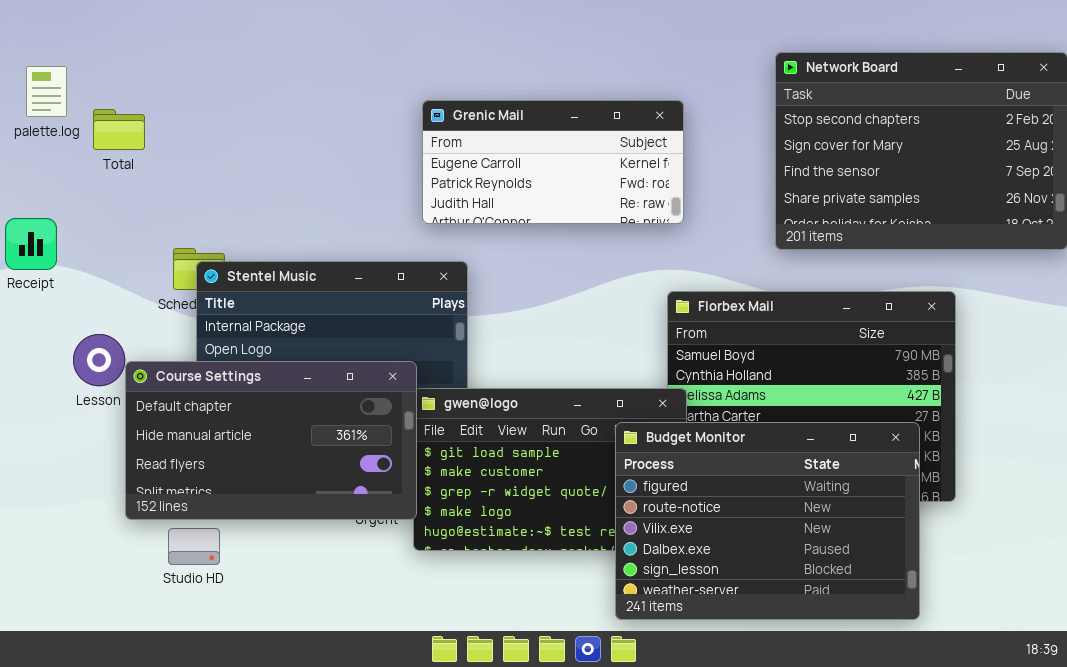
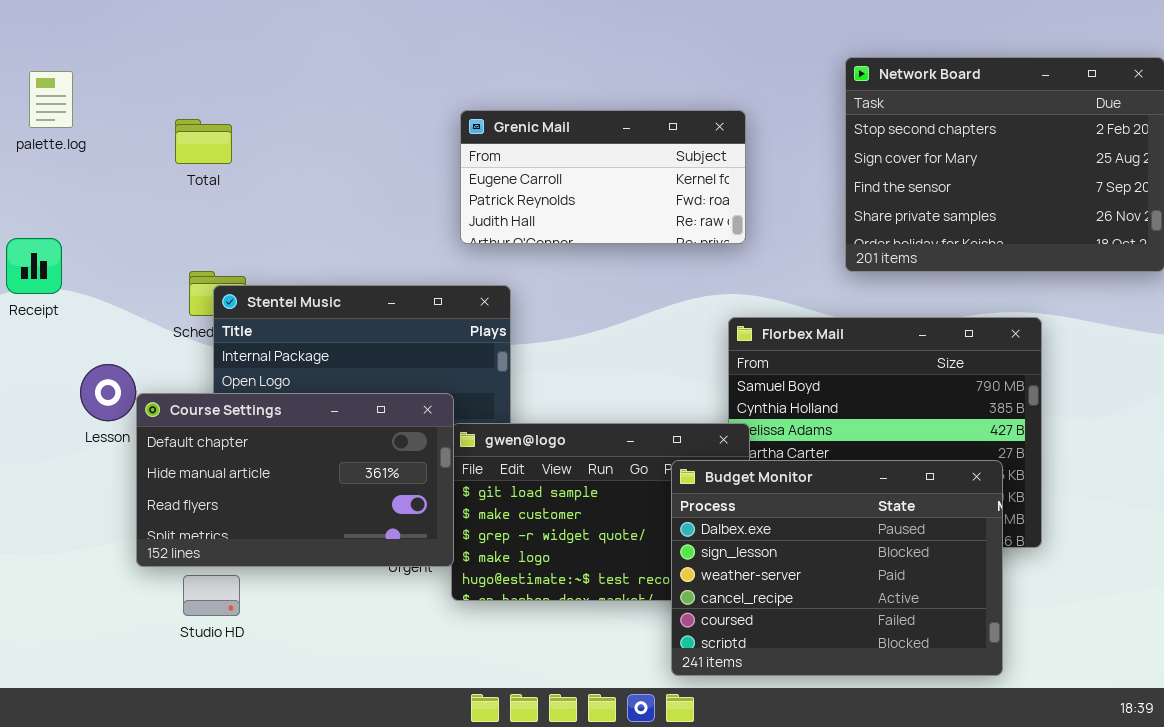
Total: [93,109,145,150] -> [175,119,232,164], moved
Budget Monitor: [615,422,920,620] -> [671,460,1003,676], scrolled down 3 rows

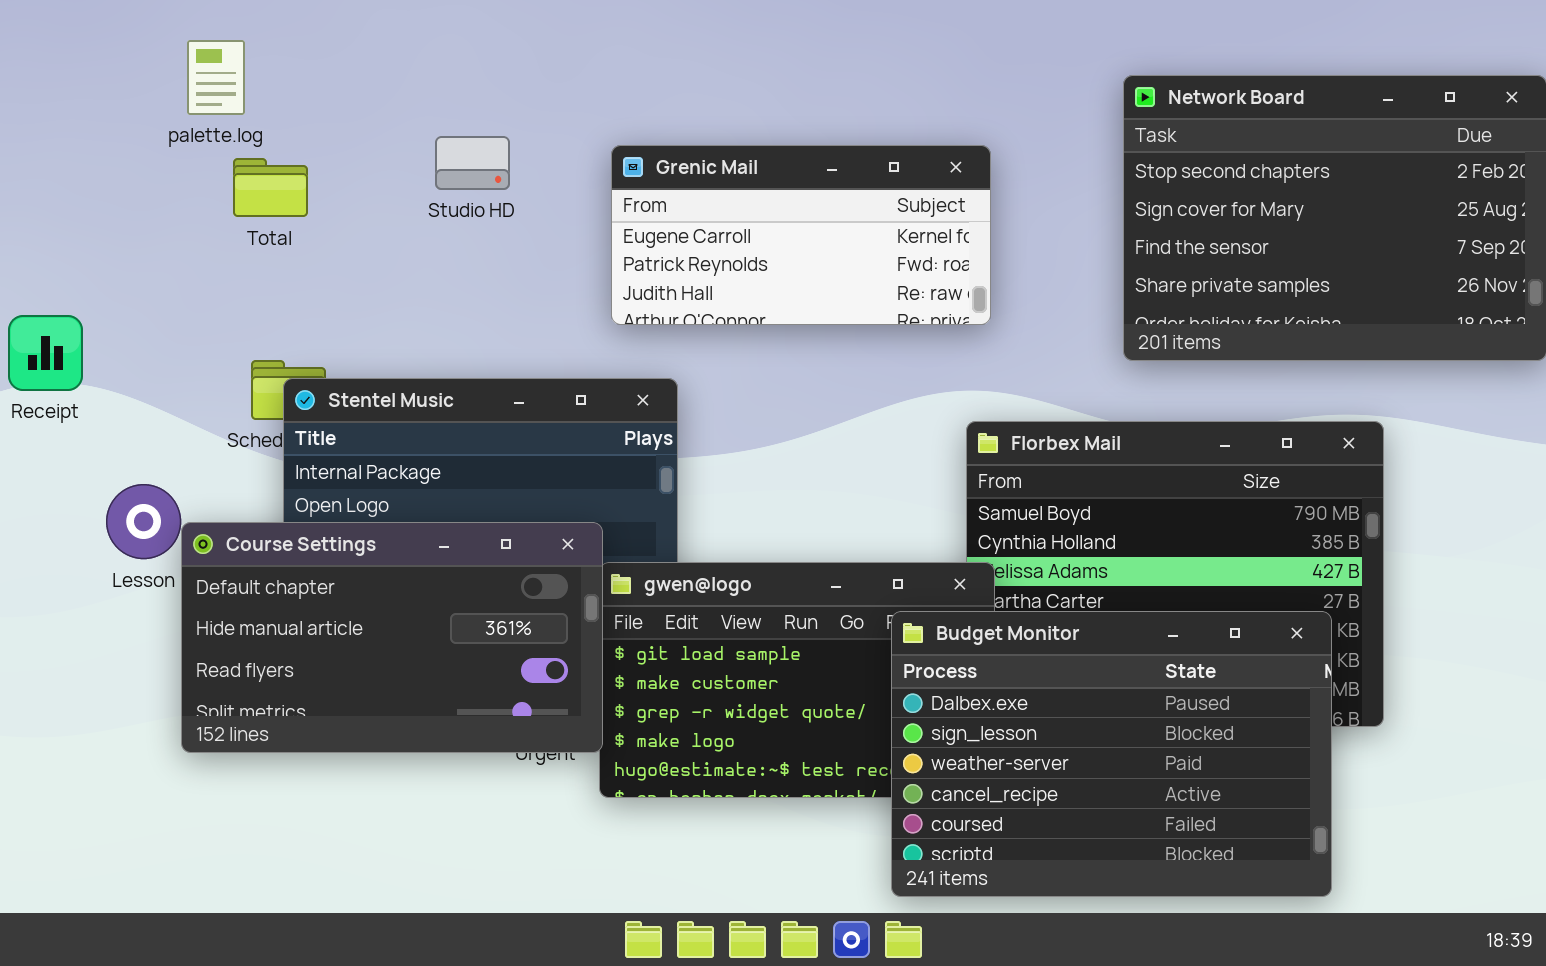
palette.log: [29,71,73,128] -> [187,40,245,115], moved
Studio HD: [183,575,240,616] -> [435,136,510,190], moved

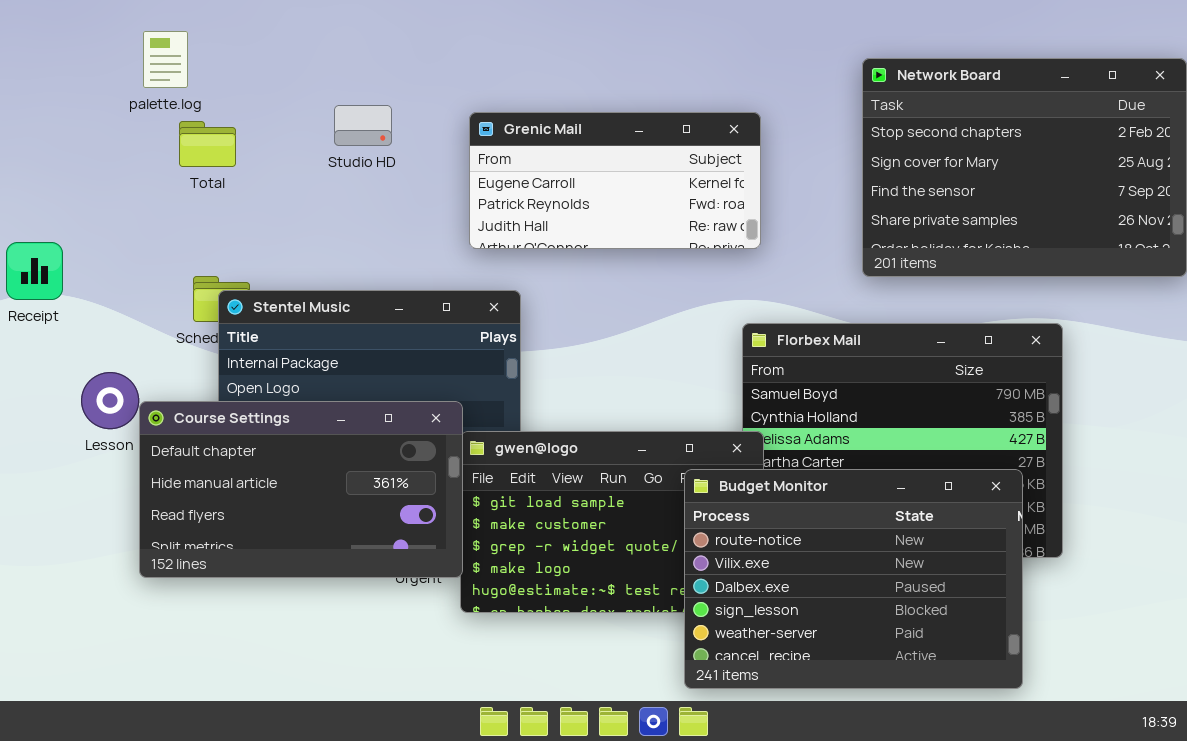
Budget Monitor: [891,611,1332,897] -> [684,469,1023,689], scrolled up 2 rows

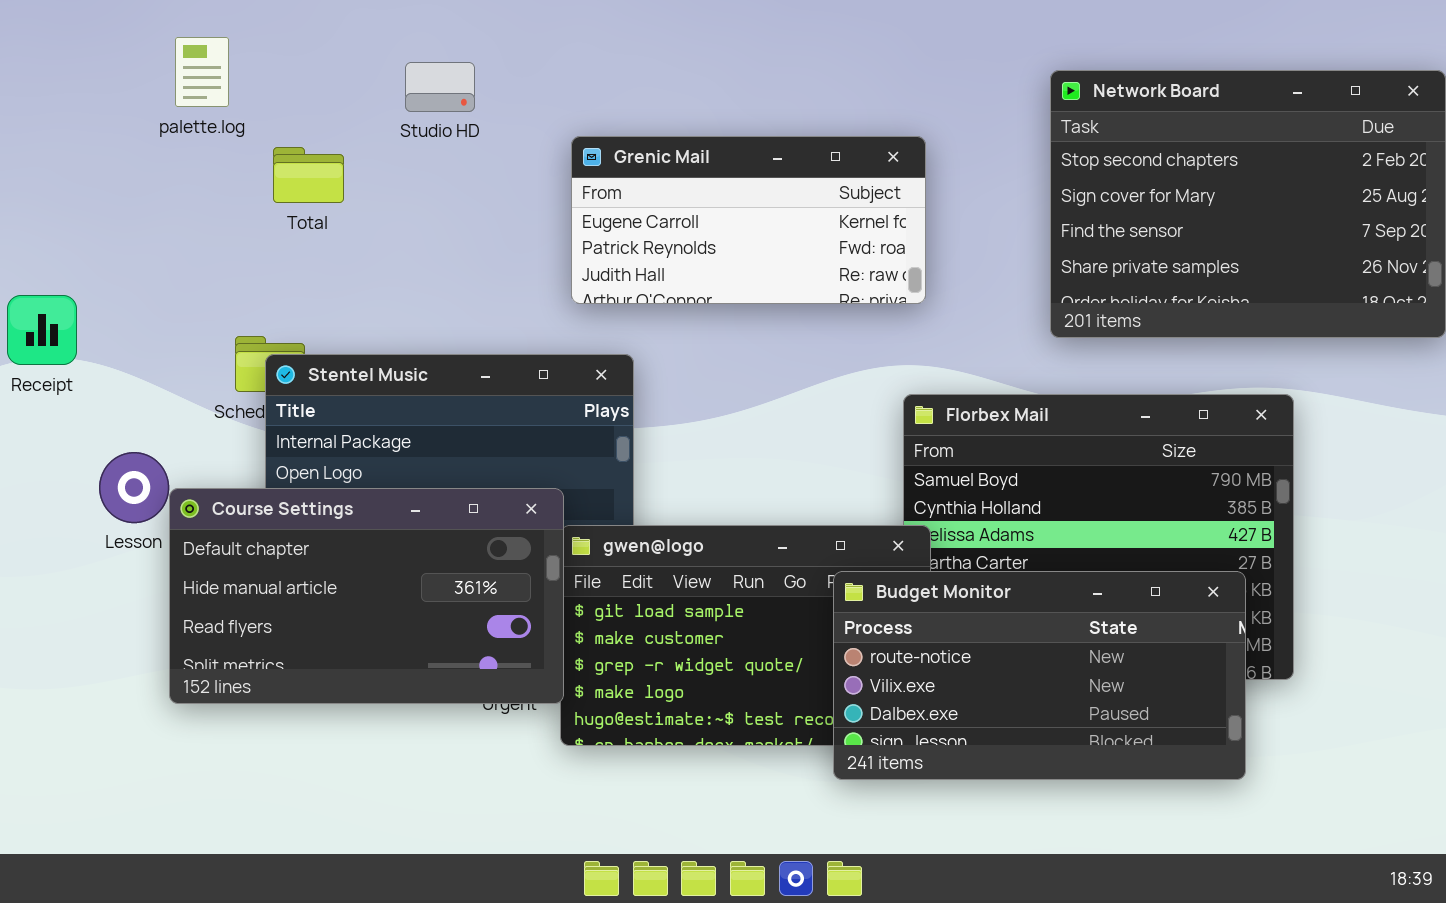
Studio HD: [334,105,392,146] -> [405,62,475,112], moved
Total: [179,121,236,167] -> [273,147,344,203], moved
Budget Monitor: [684,469,1023,689] -> [833,571,1246,780], resized

